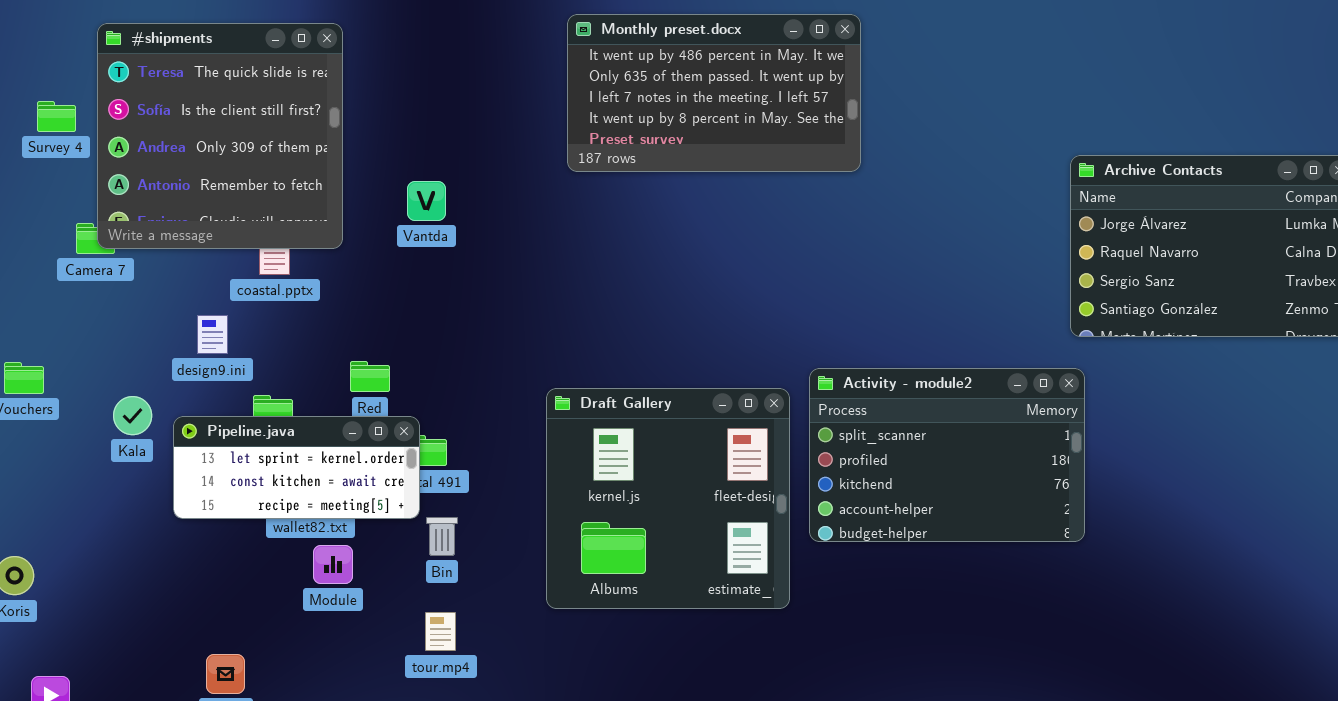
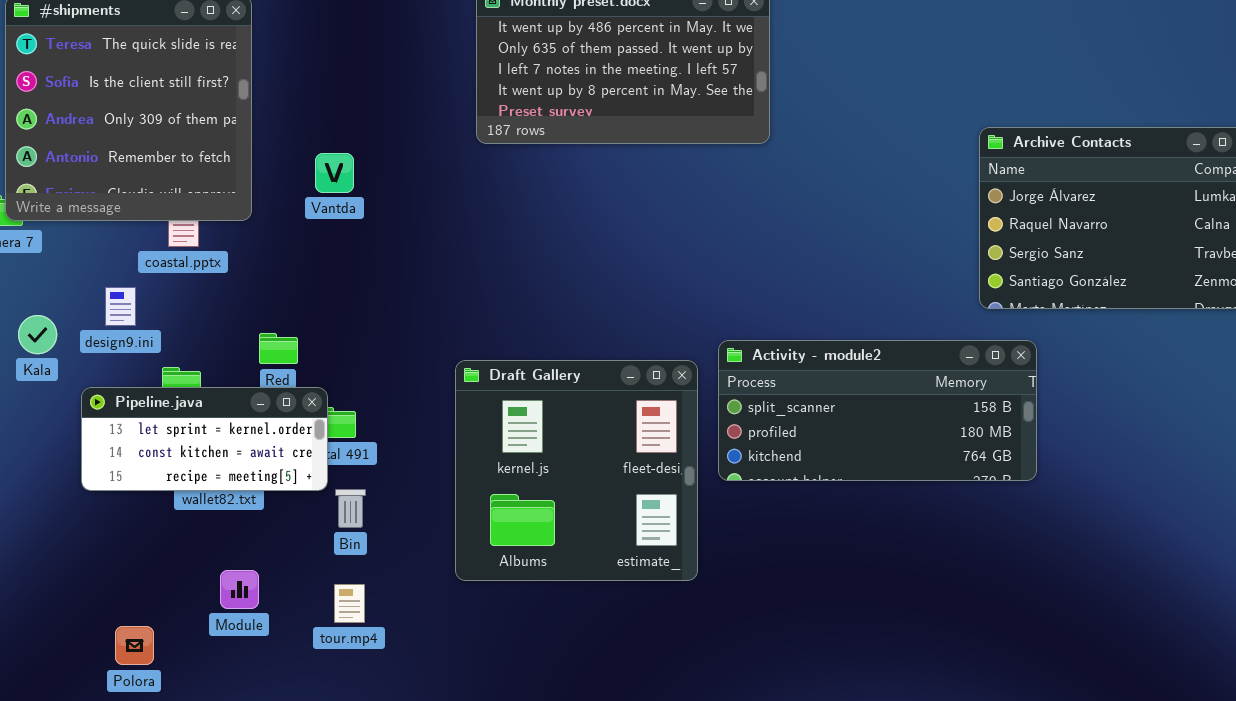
Activity - module2: [809,368,1085,542] -> [718,340,1037,481], resized
Kala: [113,396,152,435] -> [18,315,57,354], moved
Module: [313,545,353,584] -> [220,570,259,609], moved

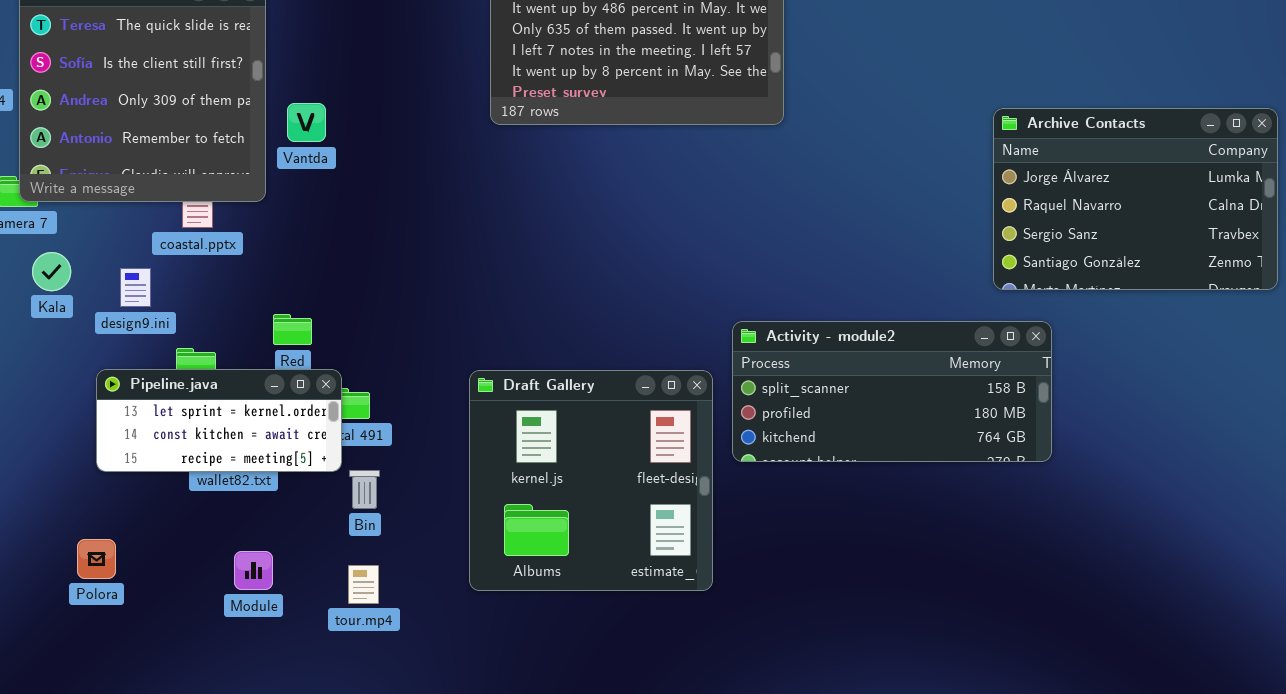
Vantda: [315,153,354,193] -> [287,103,326,142], moved
Kala: [18,315,57,354] -> [32,252,71,291], moved
Draft Gallery: [455,360,698,581] -> [469,370,713,591], moved
Polora: [115,626,154,665] -> [77,539,116,579], moved

